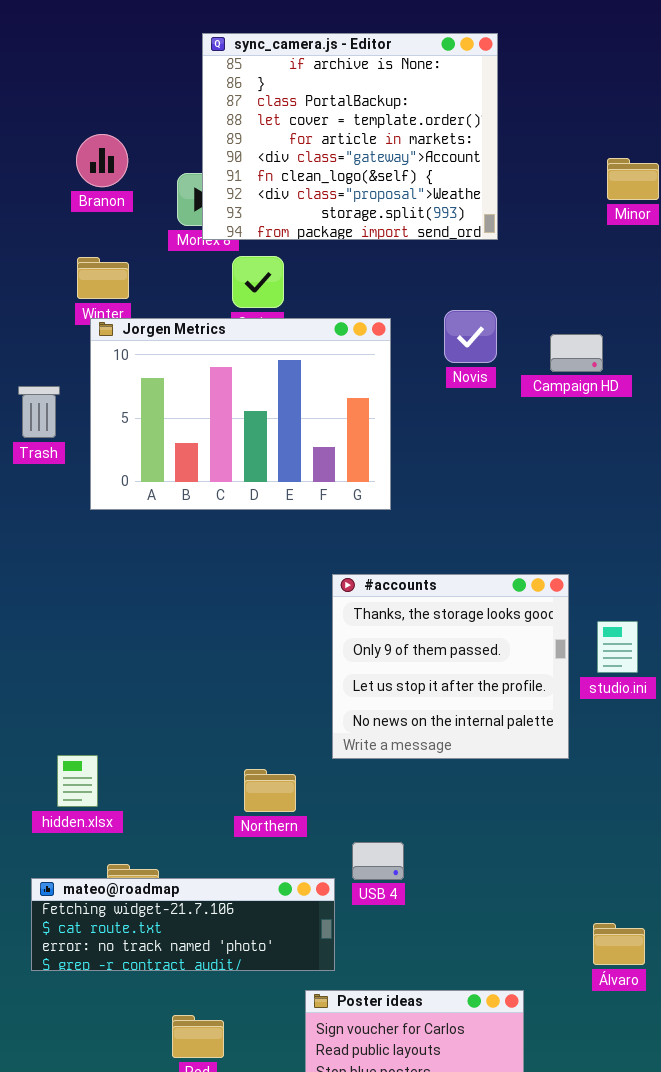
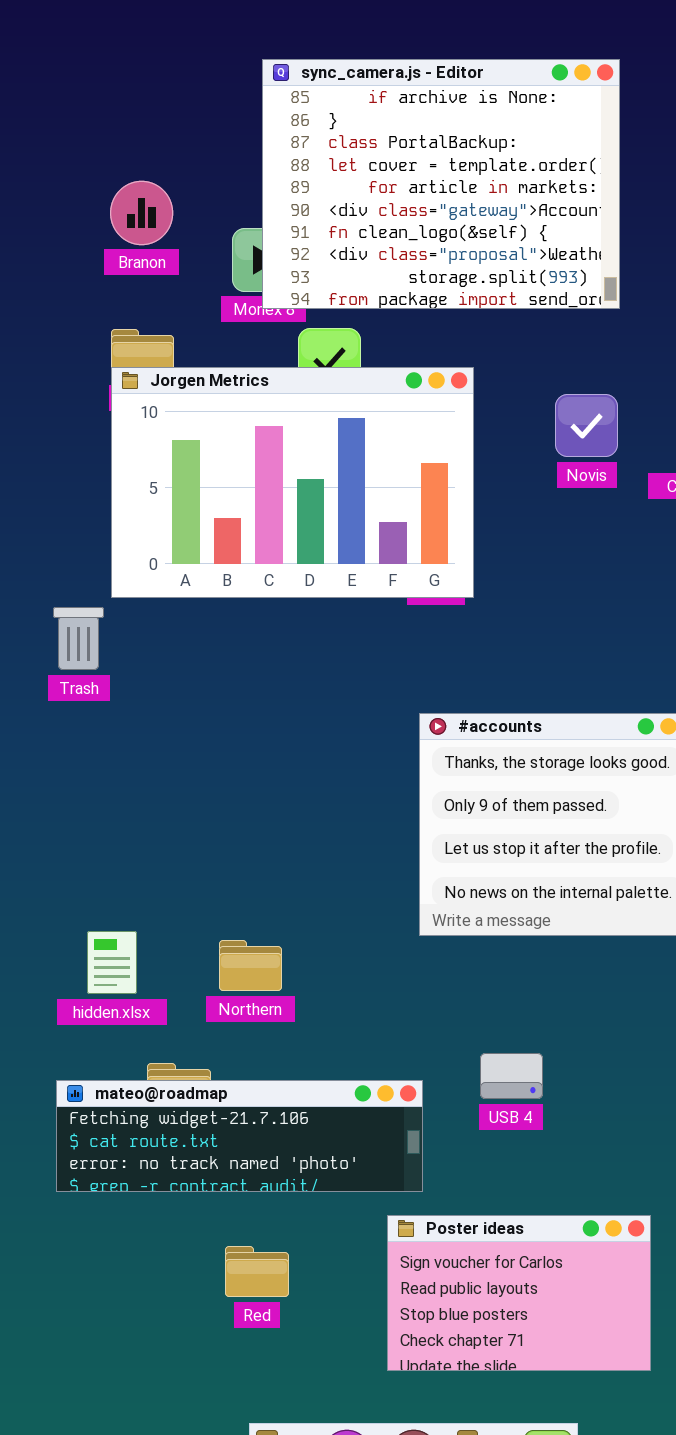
Jorgen Metrics: [90,318,391,510] -> [111,367,474,598], moved
Trash: [18,386,60,438] -> [53,607,104,670], moved
Northern: [244,769,296,812] -> [219,940,282,991], moved
USB 4: [352,842,404,880] -> [480,1053,543,1099], moved

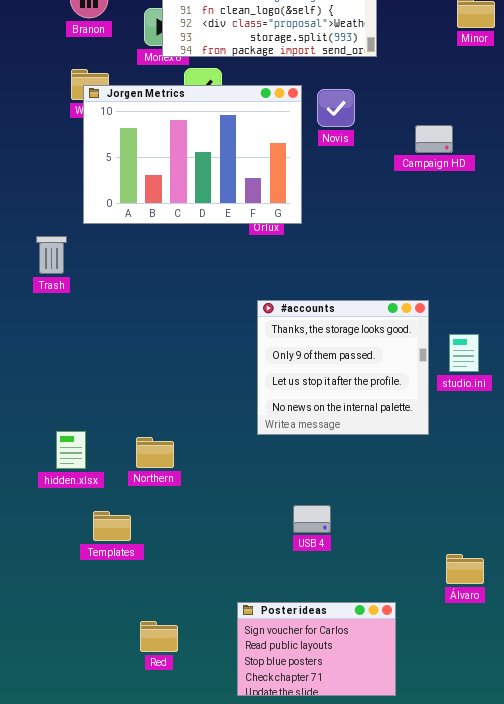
Jorgen Metrics: [111,367,474,598] -> [83,85,302,224], moved
Novis: [555,394,618,457] -> [317,89,355,127], moved
mateo@roadmap: [56,1080,423,1192] -> none, closed

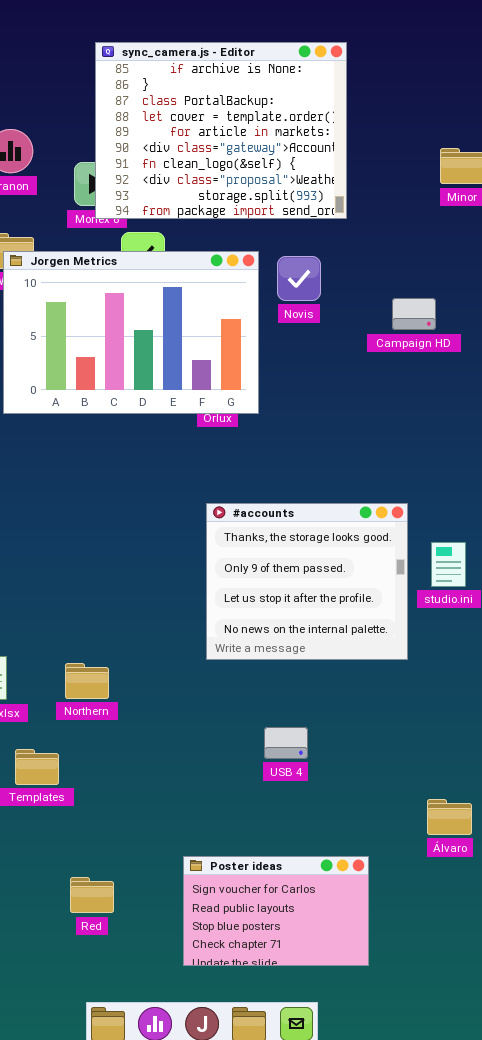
USB 4: [293,505,331,533] -> [264,727,308,759], moved

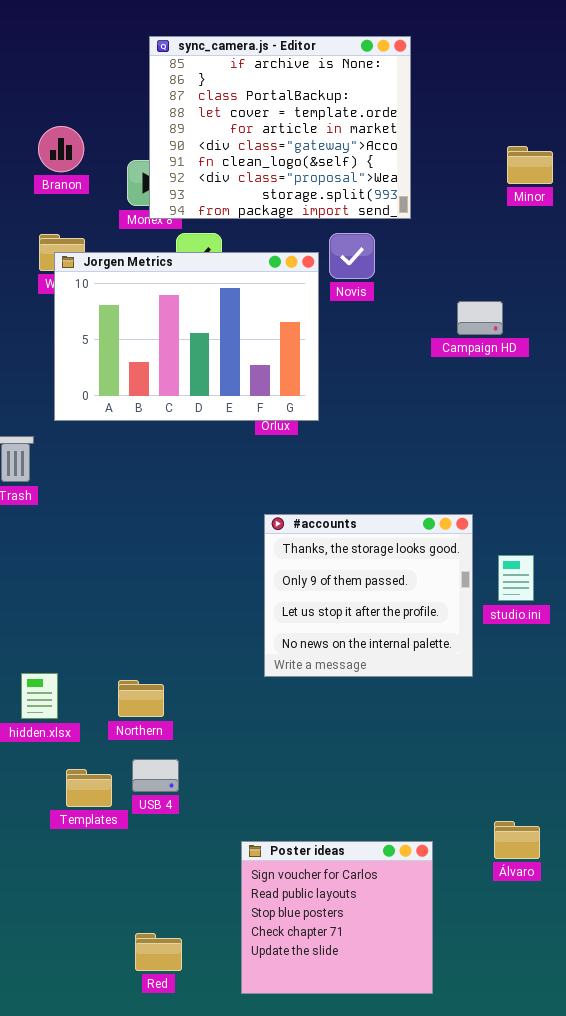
Novis: [277,256,321,301] -> [329,233,375,279], moved
USB 4: [264,727,308,759] -> [132,759,179,792], moved
Poster ideas: [183,856,369,966] -> [241,841,433,994], resized
Red: [70,877,114,913] -> [135,933,182,971], moved

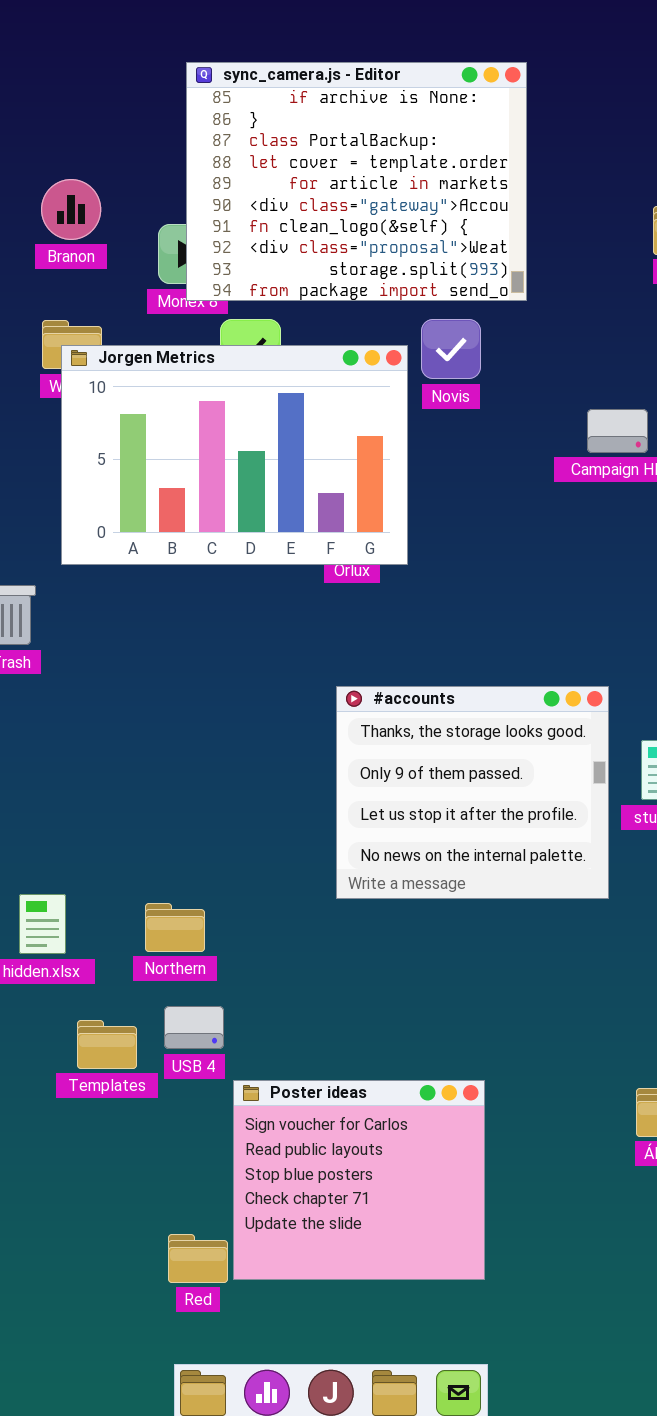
Poster ideas: [241,841,433,994] -> [233,1080,485,1280], moved

